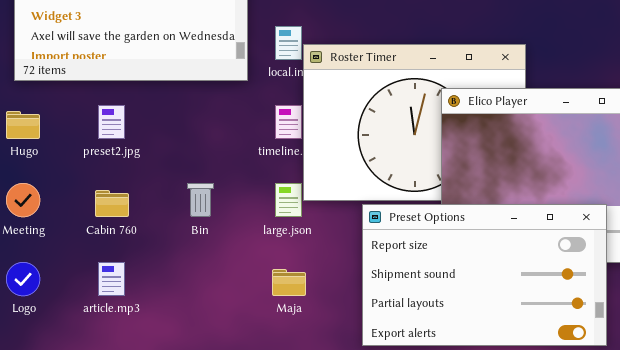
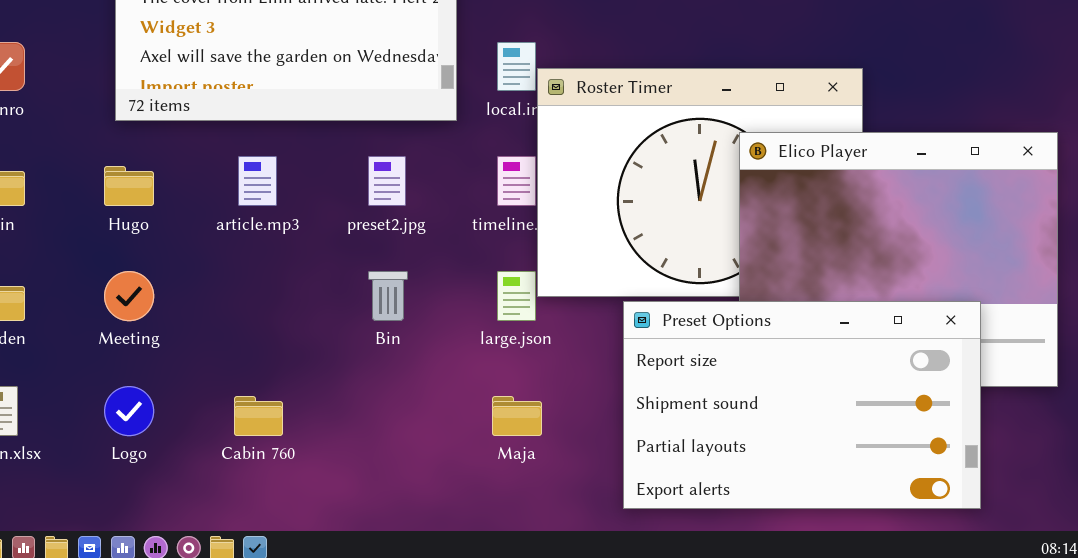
preset2.jpg: [98,105,125,139] -> [368,156,406,206], moved
Cabin 760: [95,190,129,217] -> [234,396,283,436], moved
article.mp3: [98,262,125,296] -> [238,156,277,206], moved

